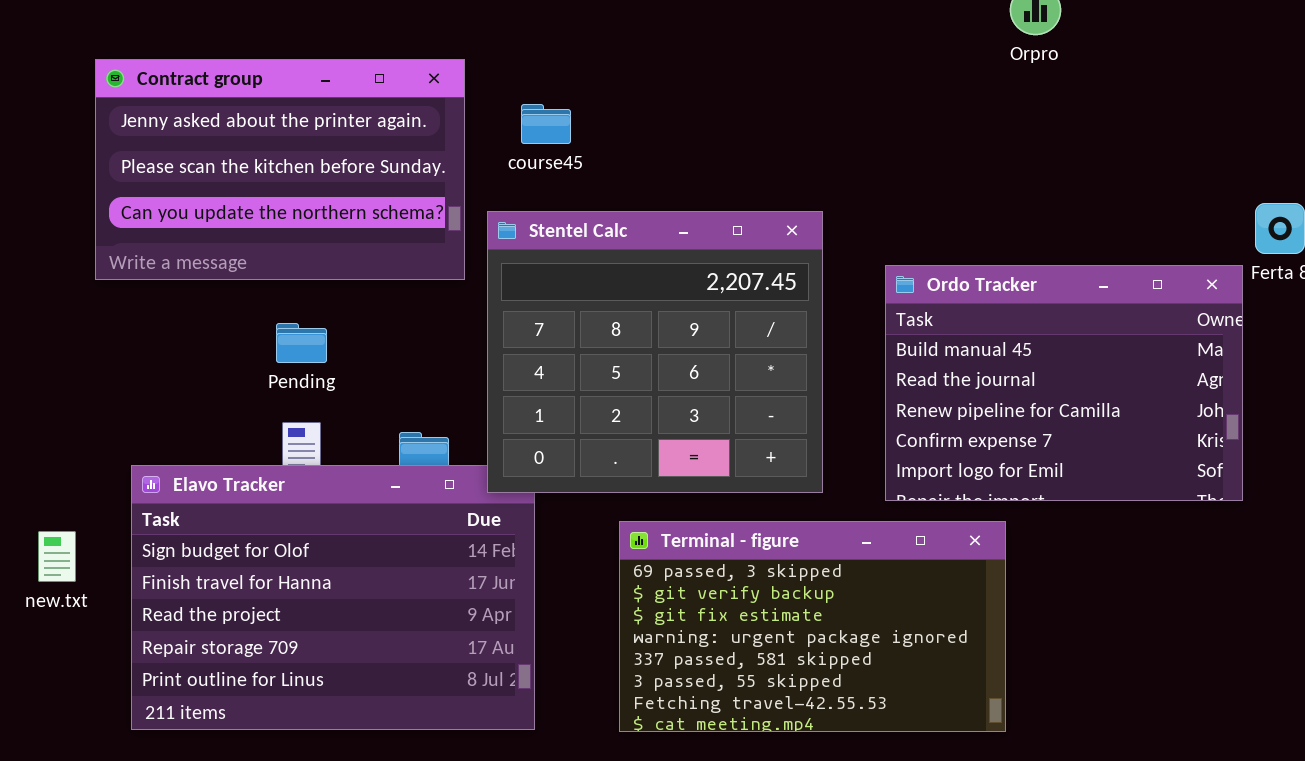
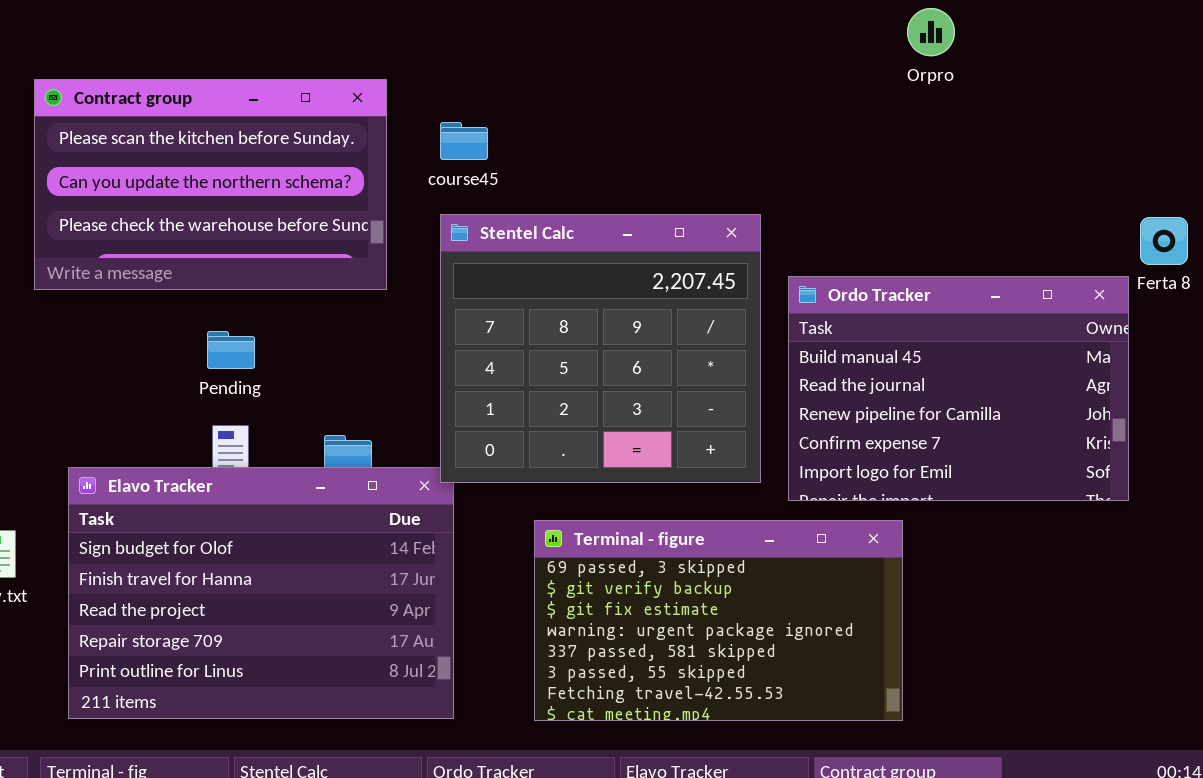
Contract group: [95,59,465,280] -> [34,79,387,290], scrolled down 1 row
Stentel Calc: [487,211,823,493] -> [440,214,761,483], moved

